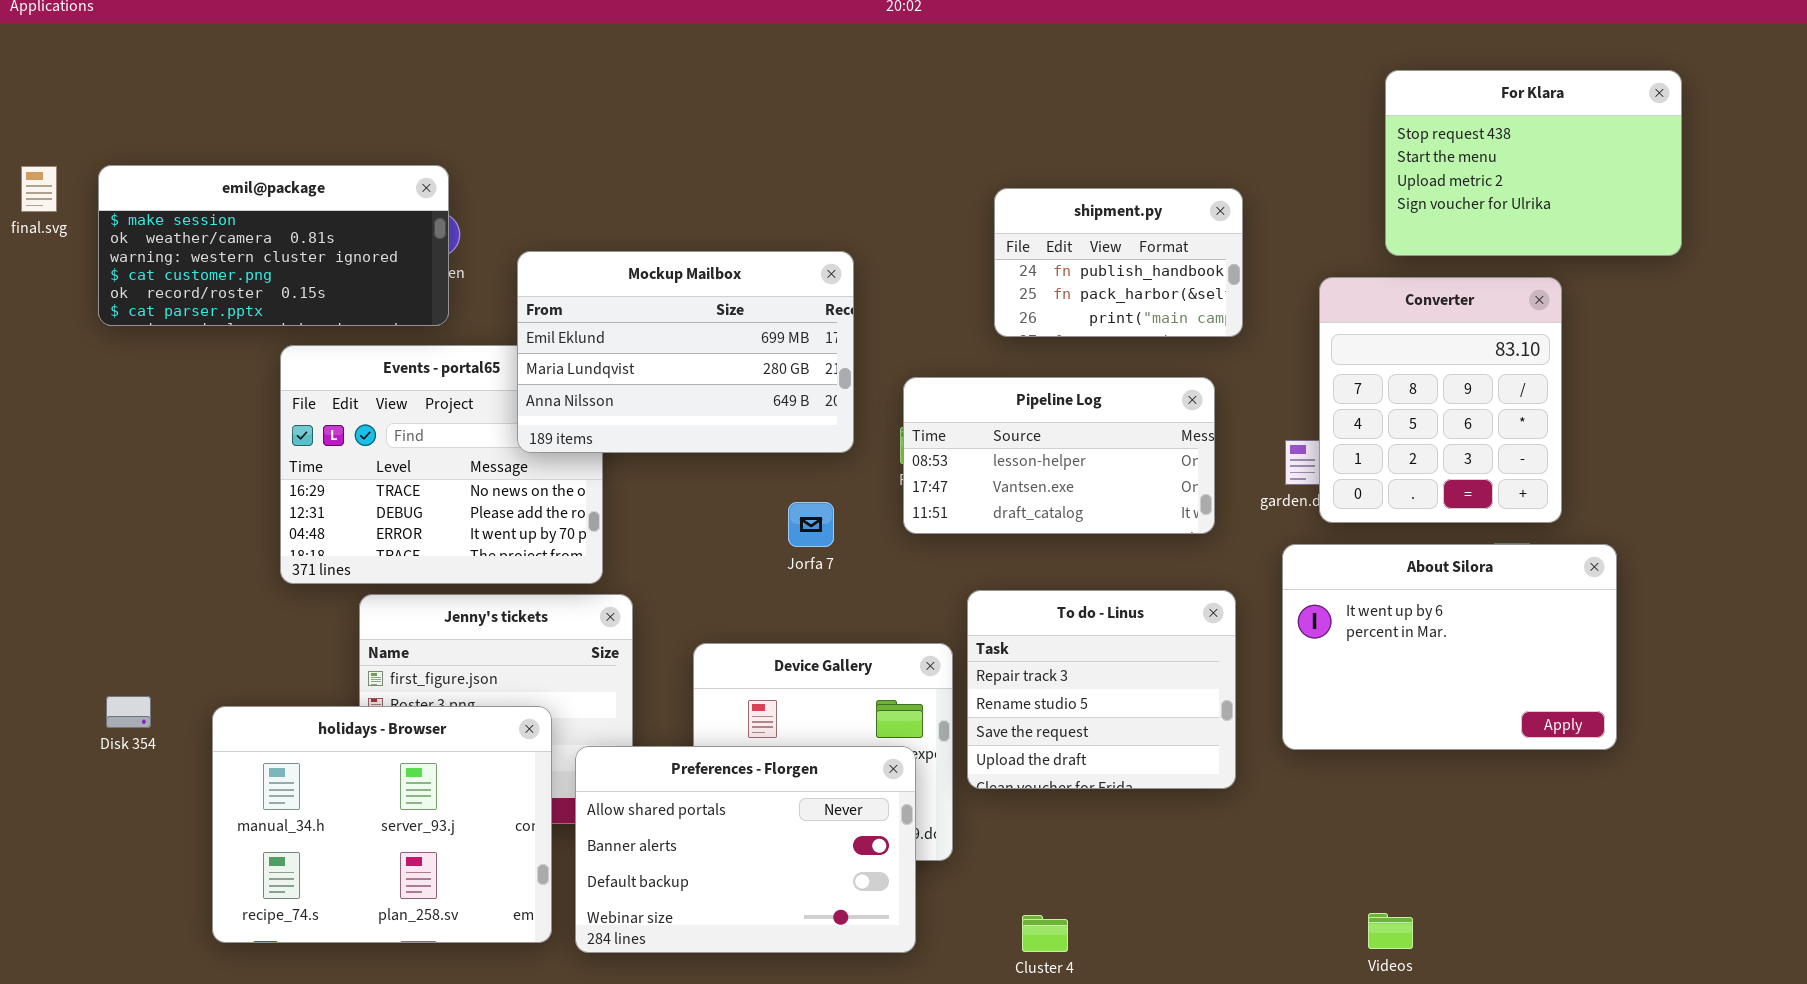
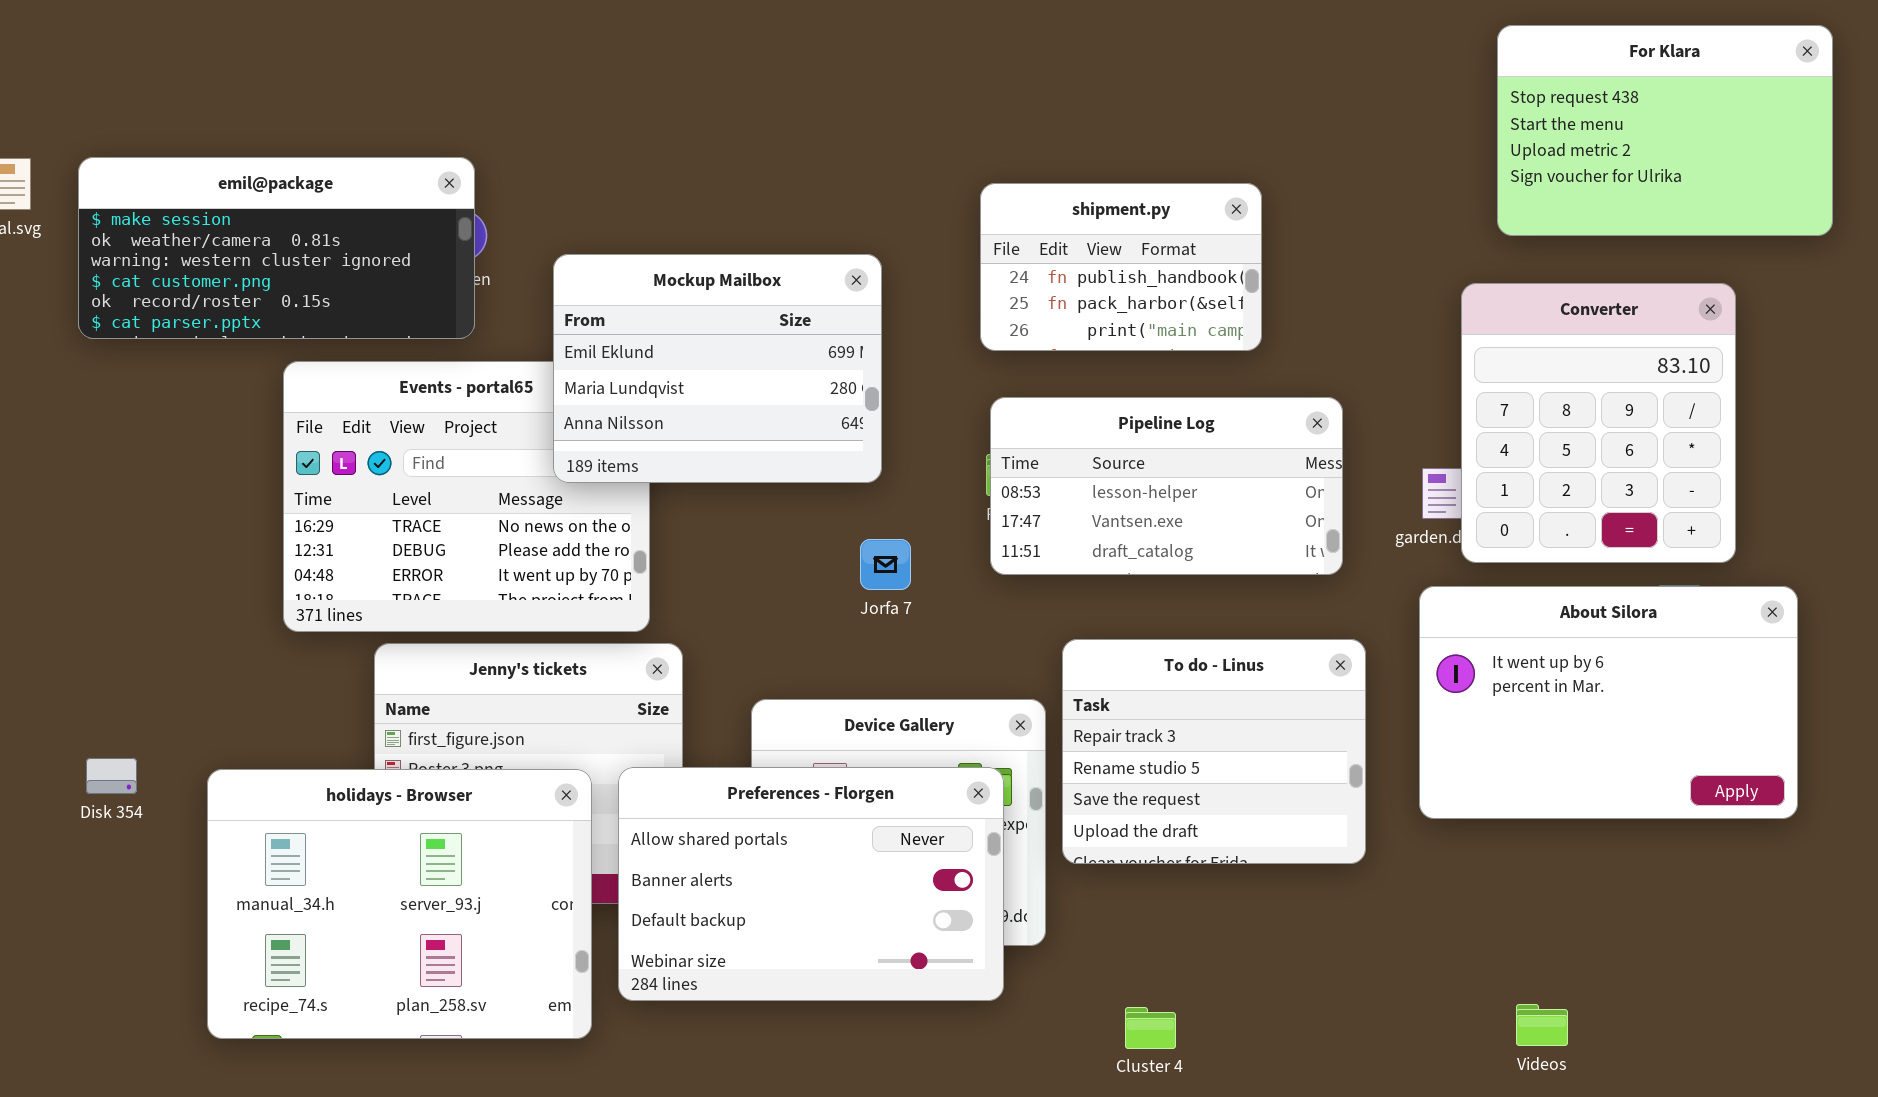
For Klara: [1385,70,1682,256] -> [1497,25,1833,236], moved
shipment.py: [994,188,1243,337] -> [980,183,1262,351], moved
Mockup Mailbox: [517,251,854,453] -> [553,254,882,483], resized
Preferences - Florgen: [575,746,916,953] -> [618,767,1004,1001], moved

